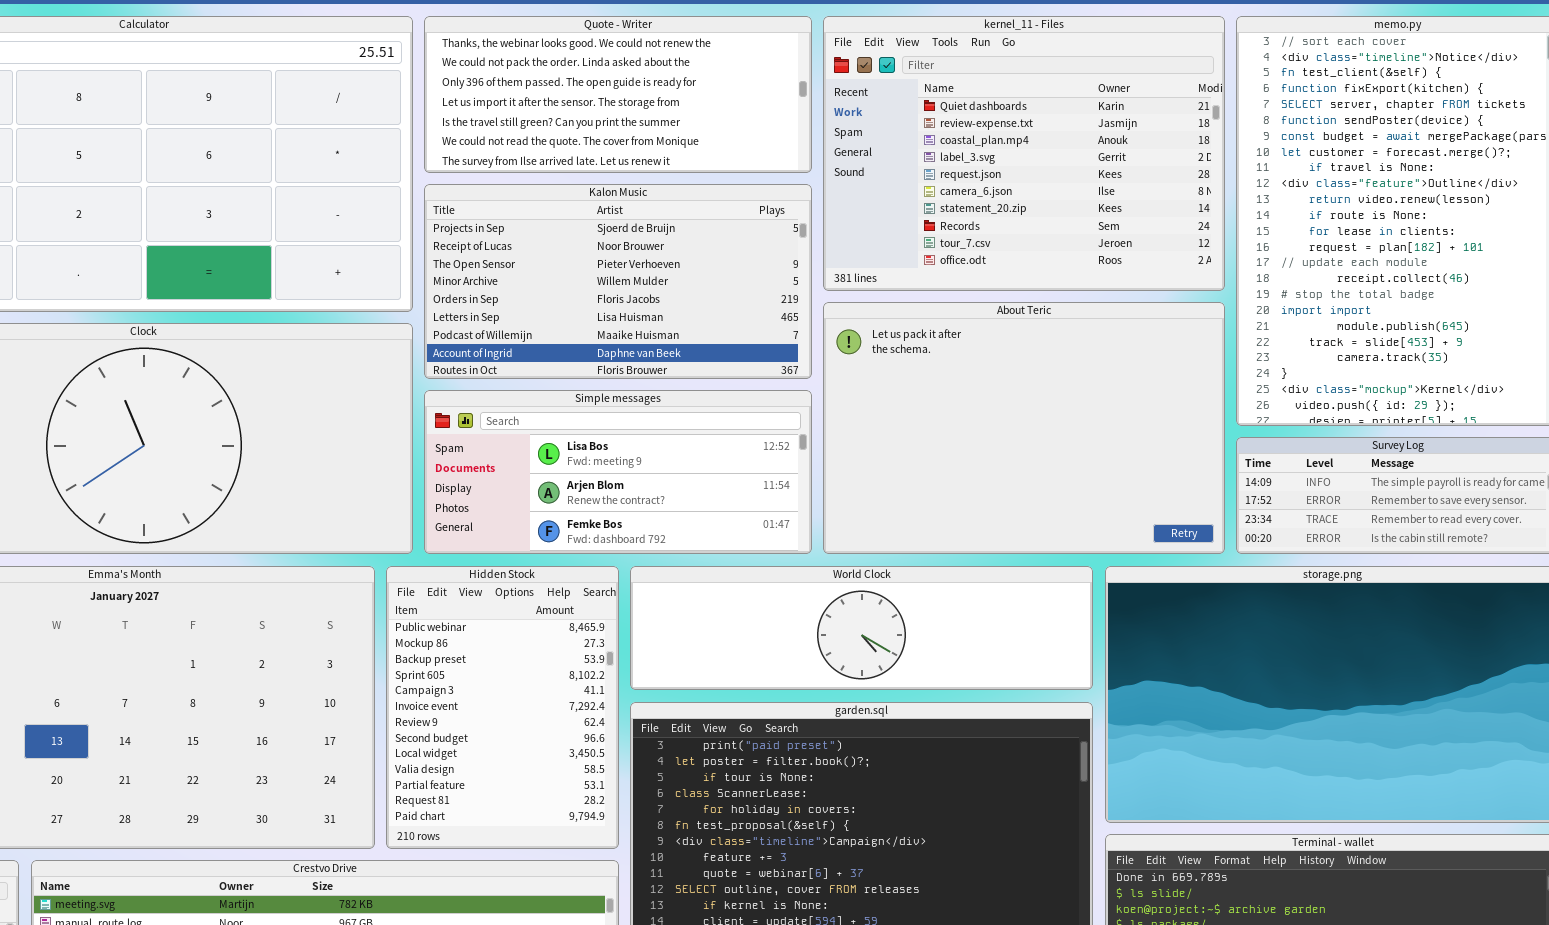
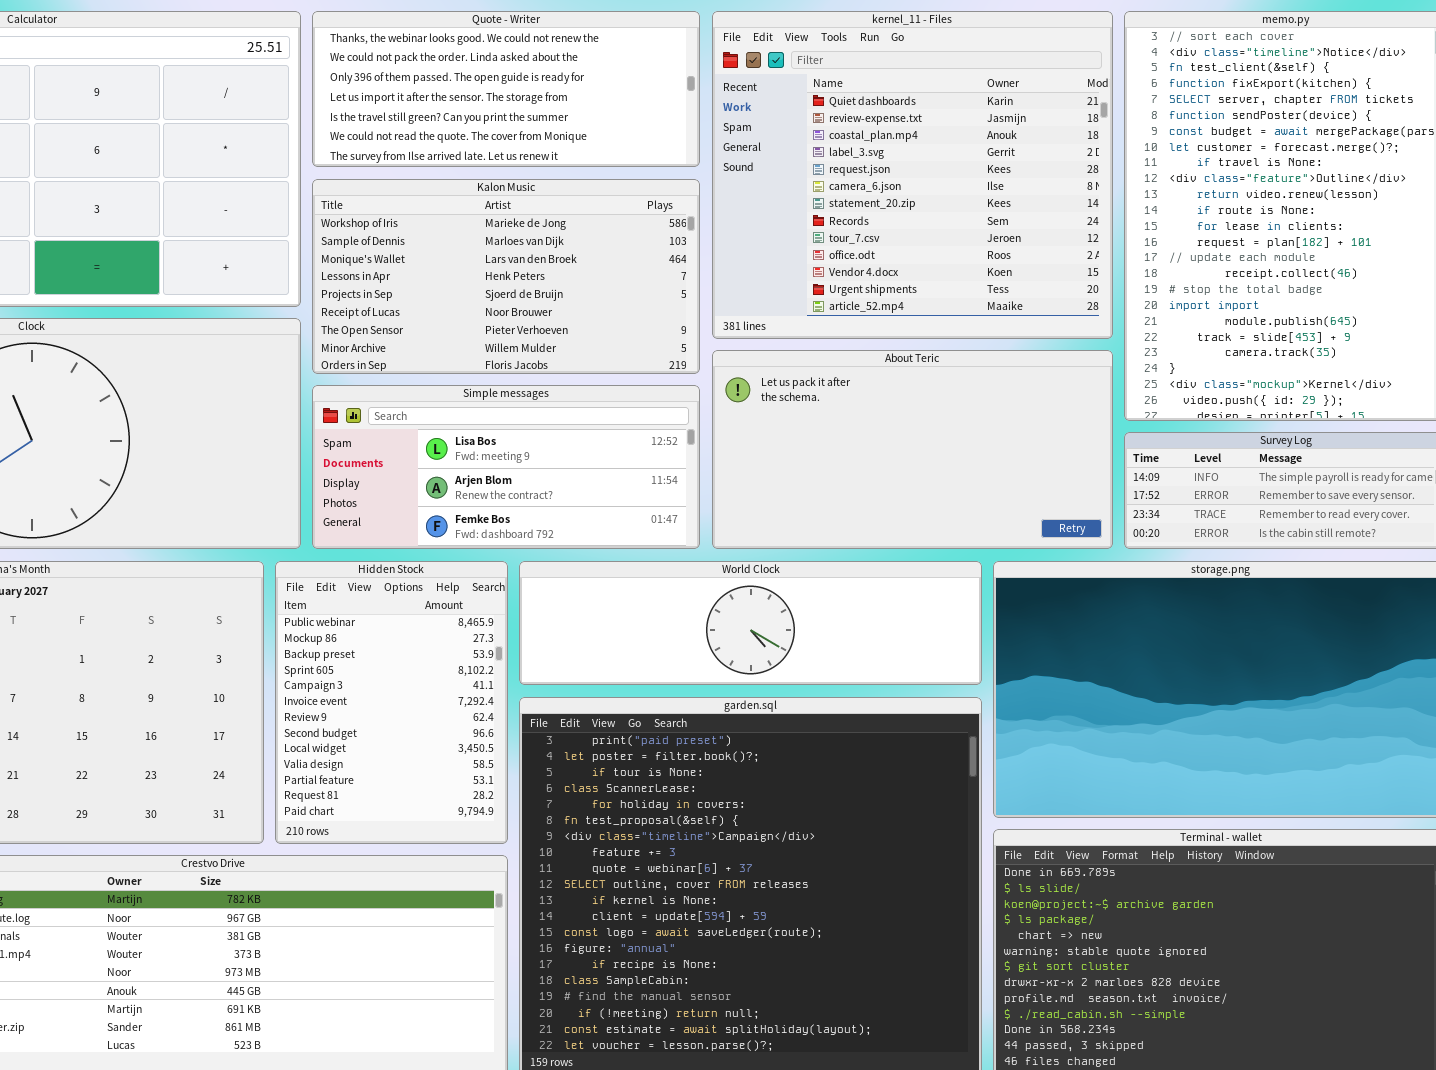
kernel_11 - Files: [823,16,1225,291] -> [712,11,1113,339], resized
Kalon Music: [424,184,812,379] -> [312,179,700,374], scrolled up 4 rows
About Teric: [823,302,1225,554] -> [712,350,1113,549], resized

